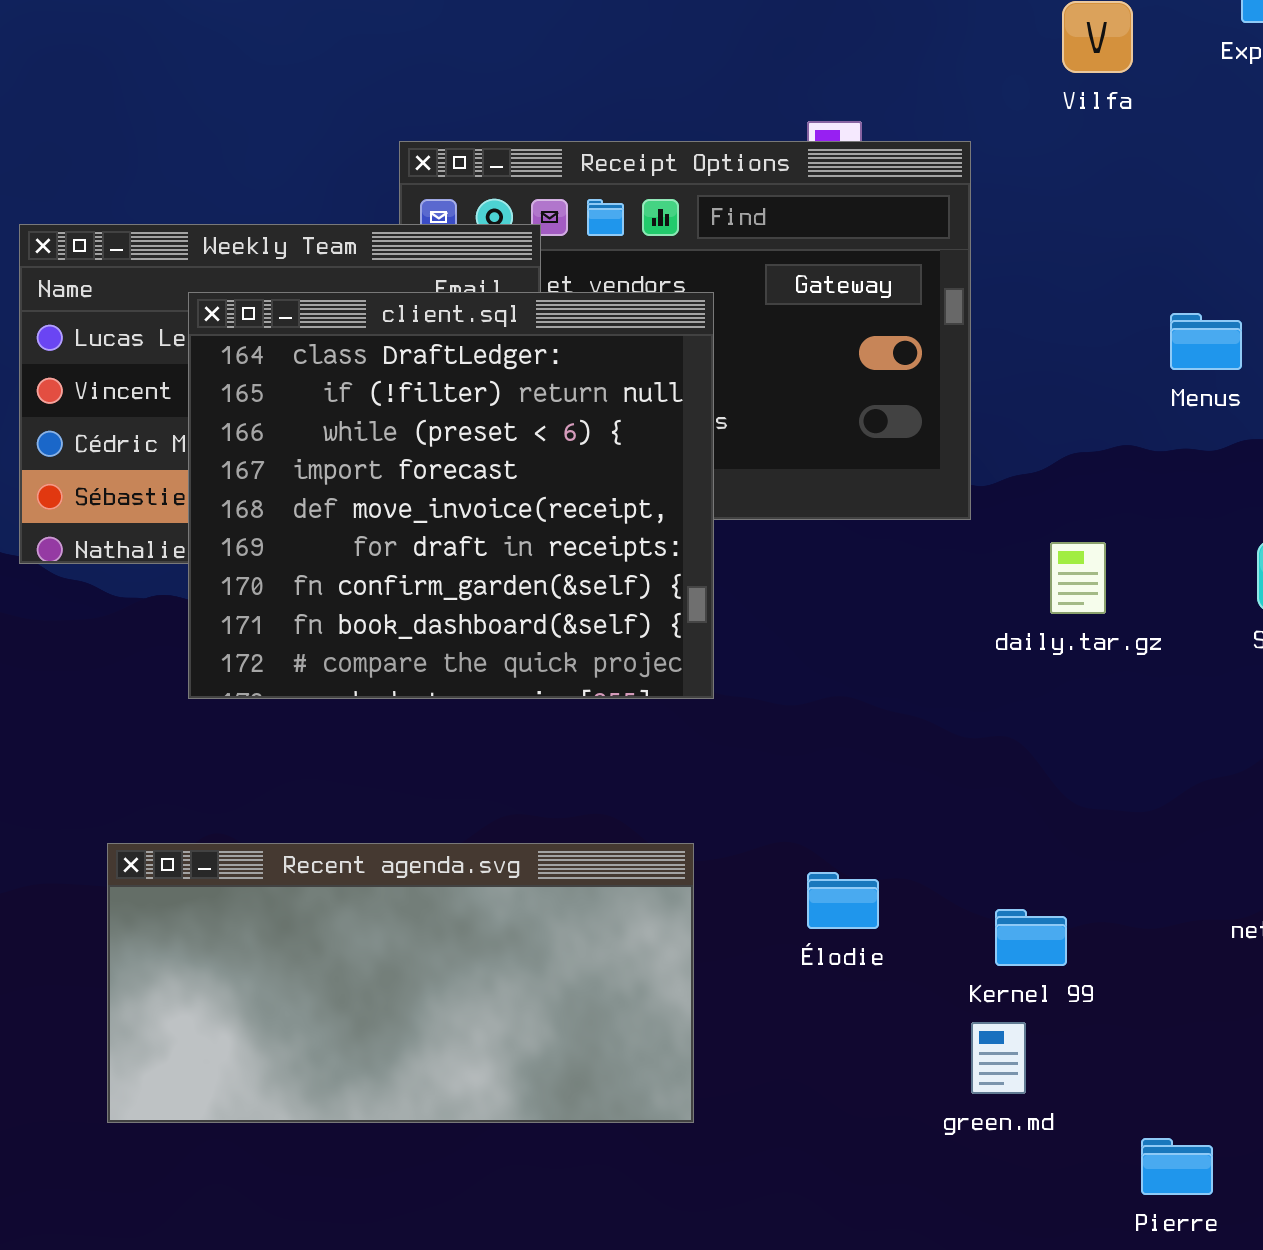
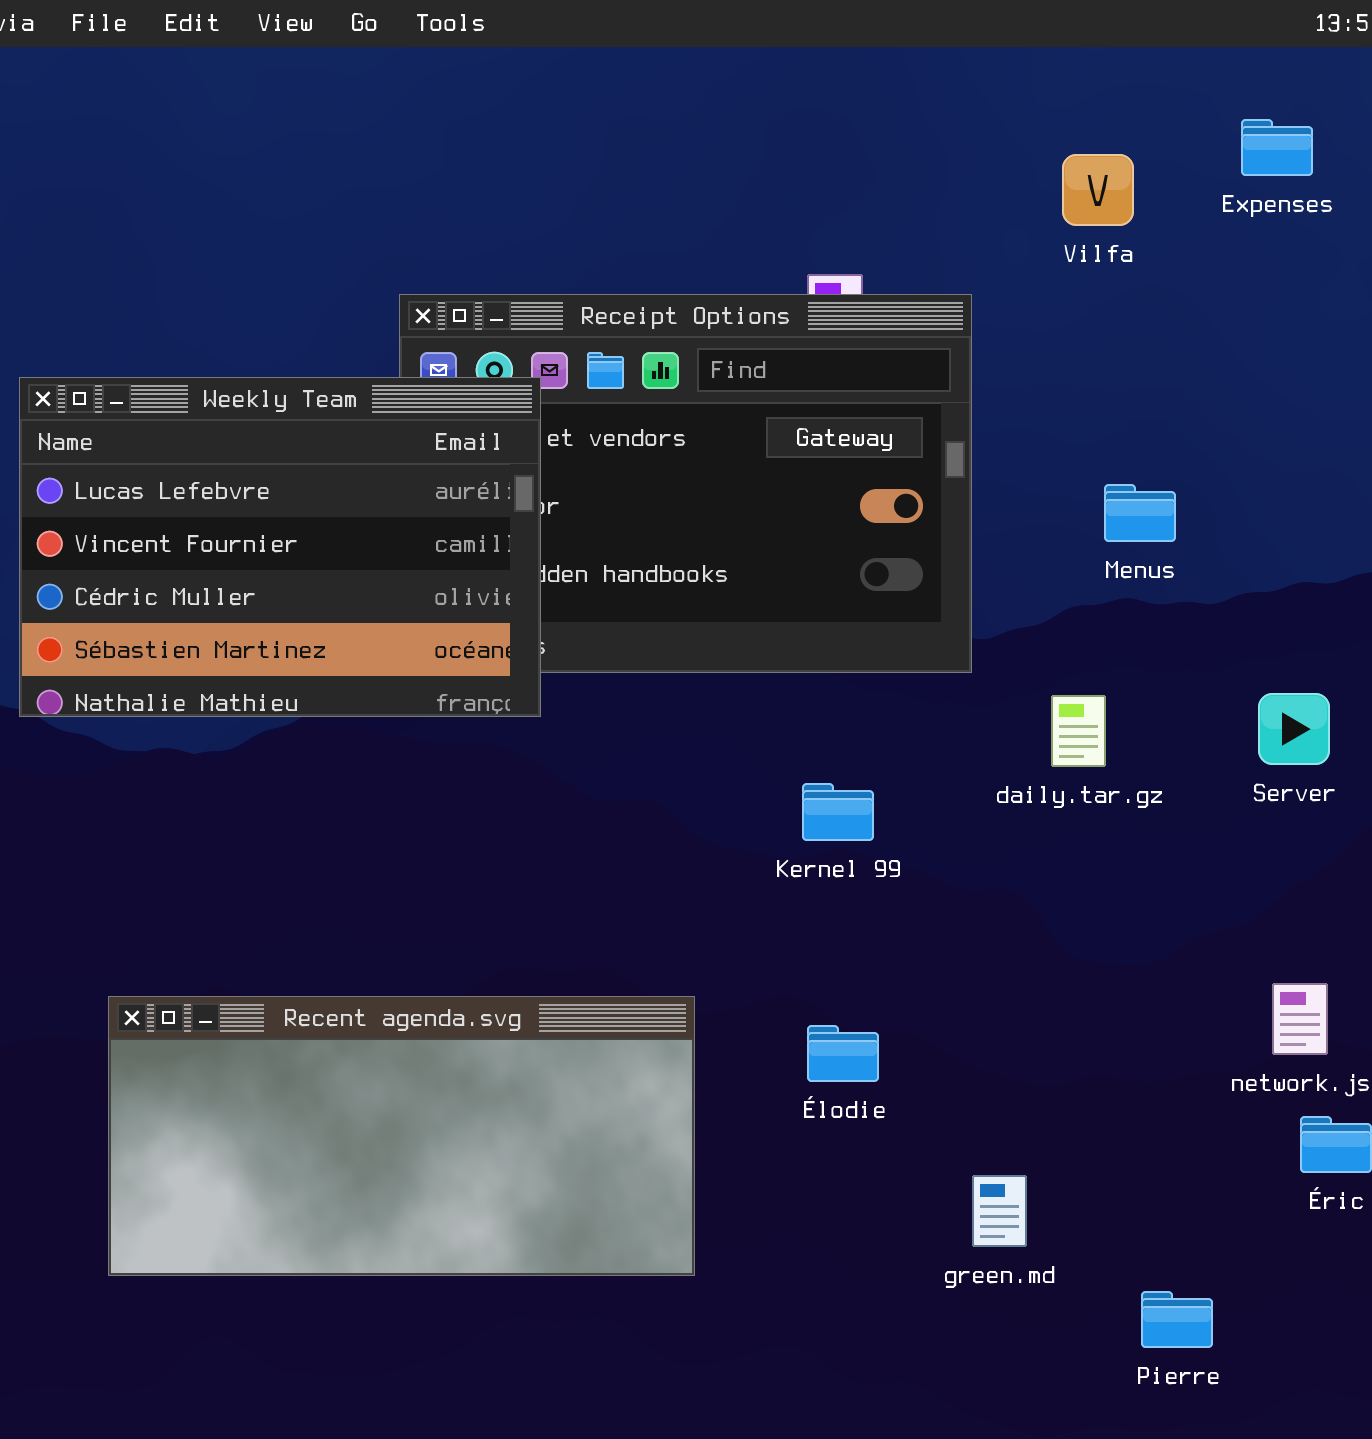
client.sql: [188,292,714,699] -> none, closed
Menus: [1170,313,1242,370] -> [1104,484,1176,542], moved
Kernel 99: [995,909,1067,966] -> [802,783,874,841], moved

